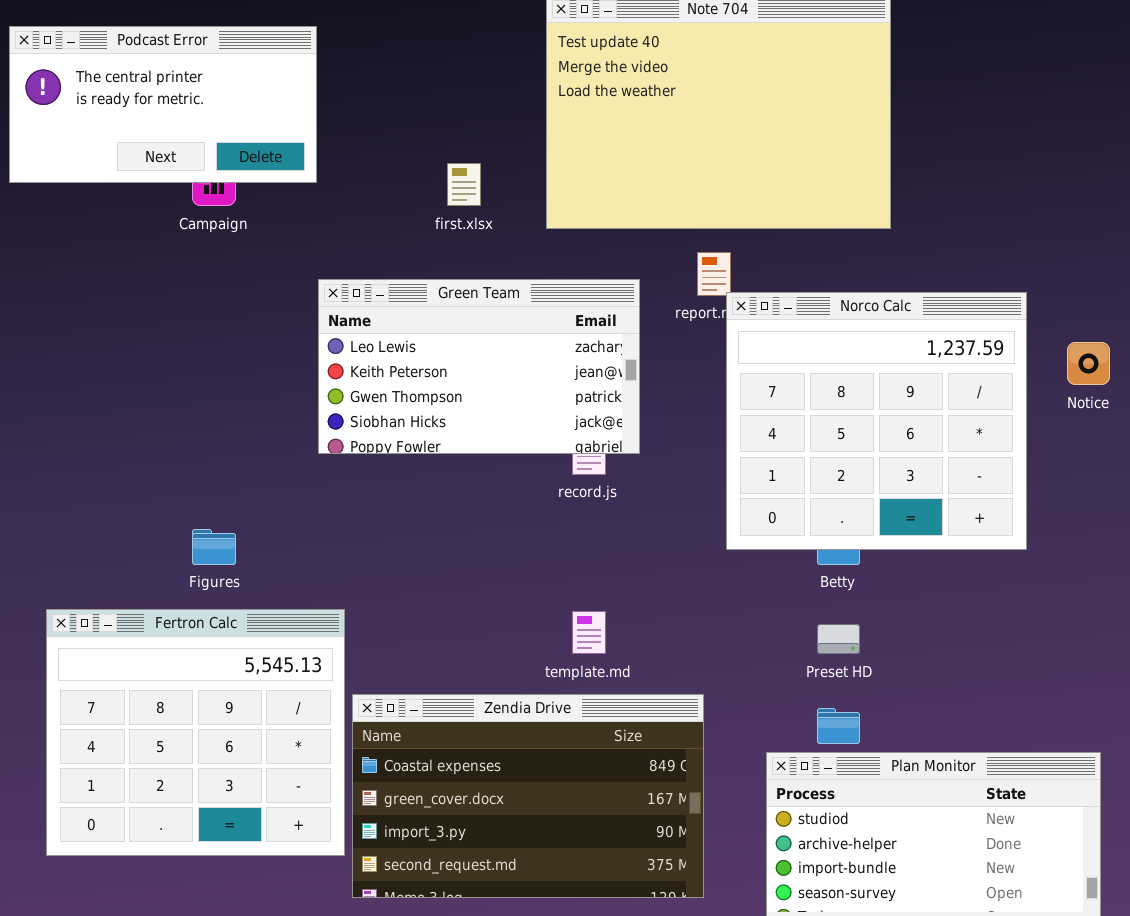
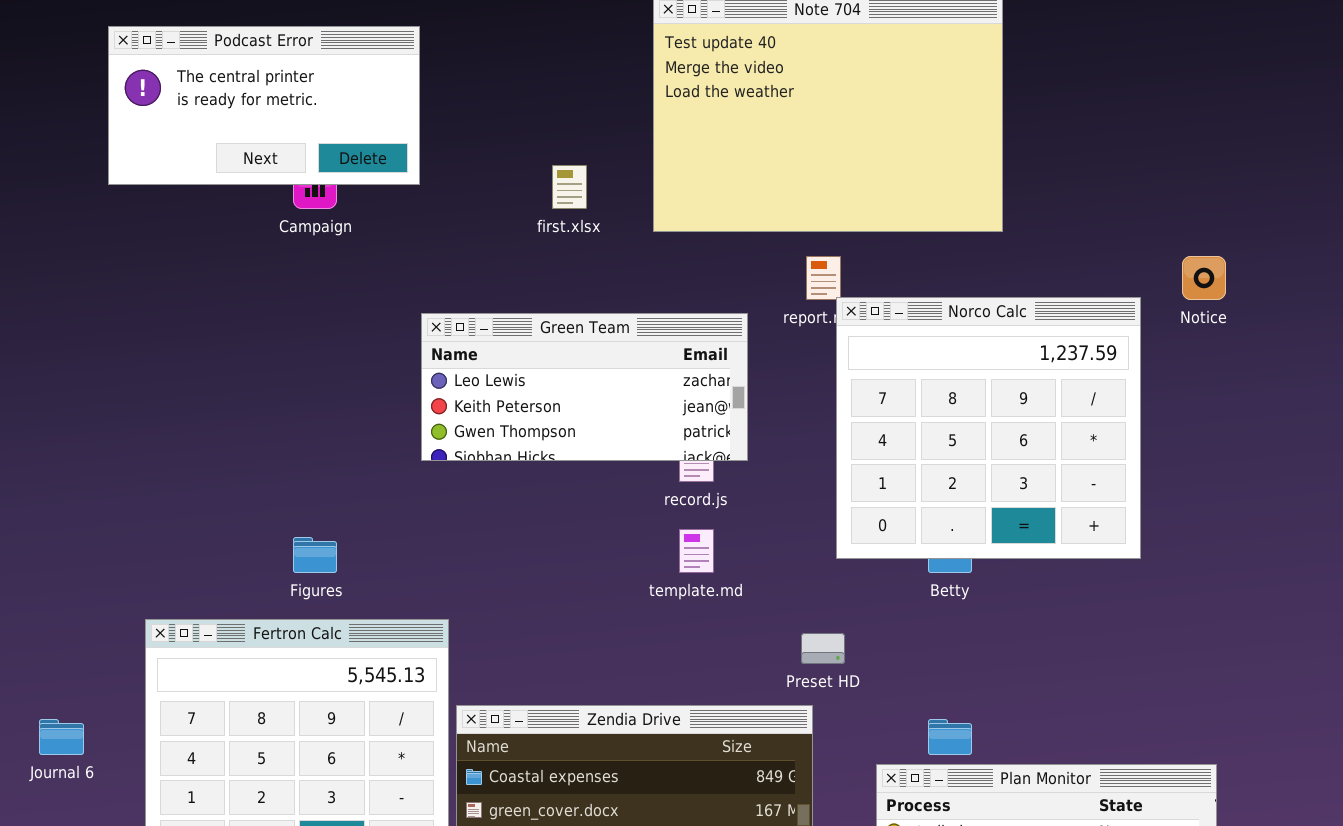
Green Team: [318,279,640,454] -> [421,313,748,461], resized
Notice: [1067,342,1110,385] -> [1182,256,1226,300], moved
template.md: [572,611,606,654] -> [679,529,714,573], moved
Preset HD: [817,624,860,654] -> [801,633,845,664], moved

